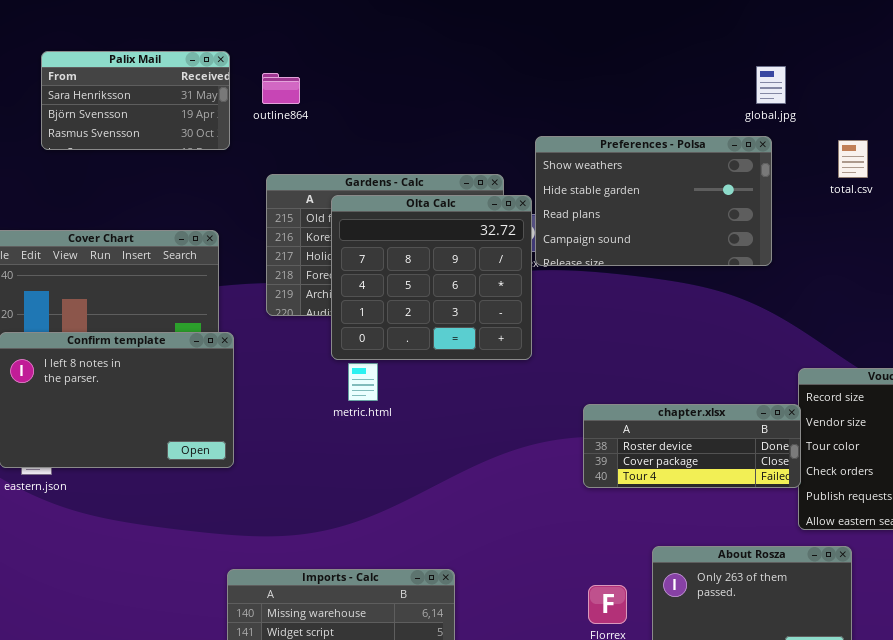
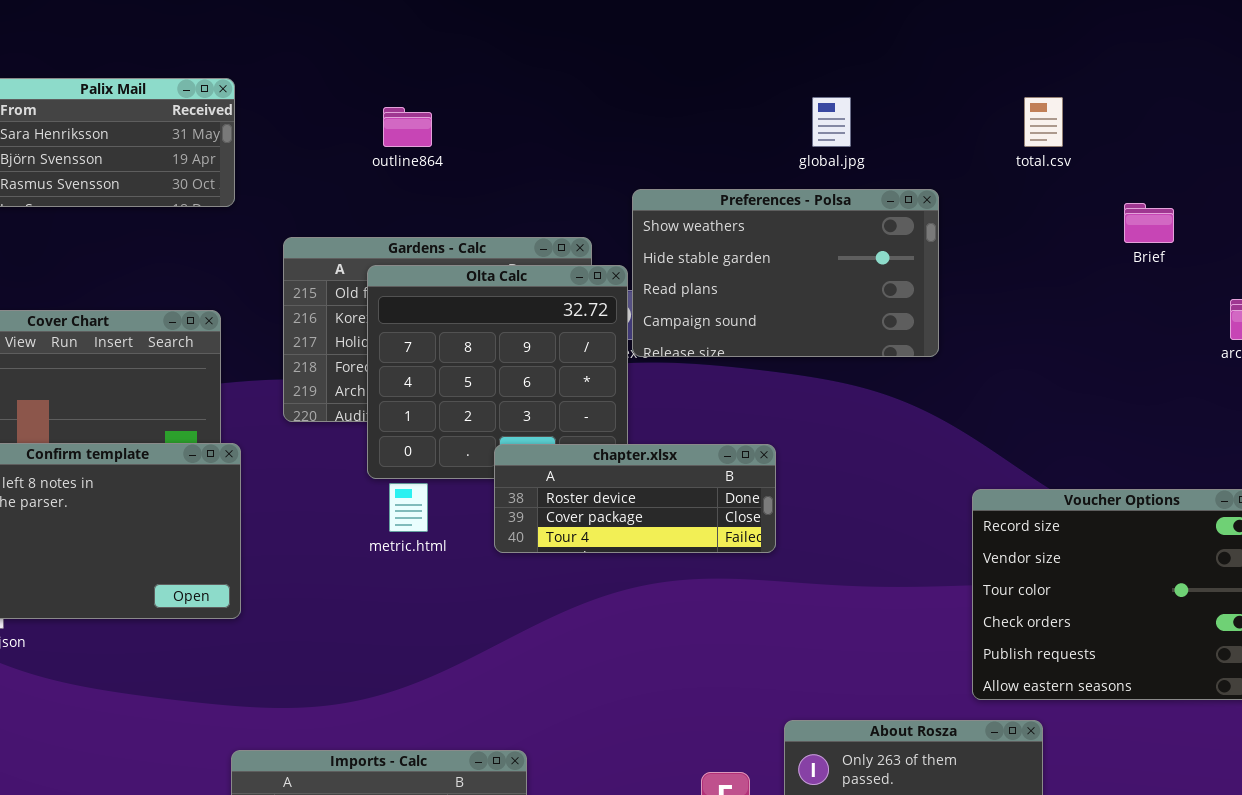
global.jpg: [756,66,786,104] -> [812,97,851,147], moved
outline864: [262,73,300,104] -> [383,107,432,147], moved
total.csv: [838,140,868,178] -> [1024,97,1063,147], moved
chapter.xlsx: [583,404,801,488] -> [494,444,776,553], moved

